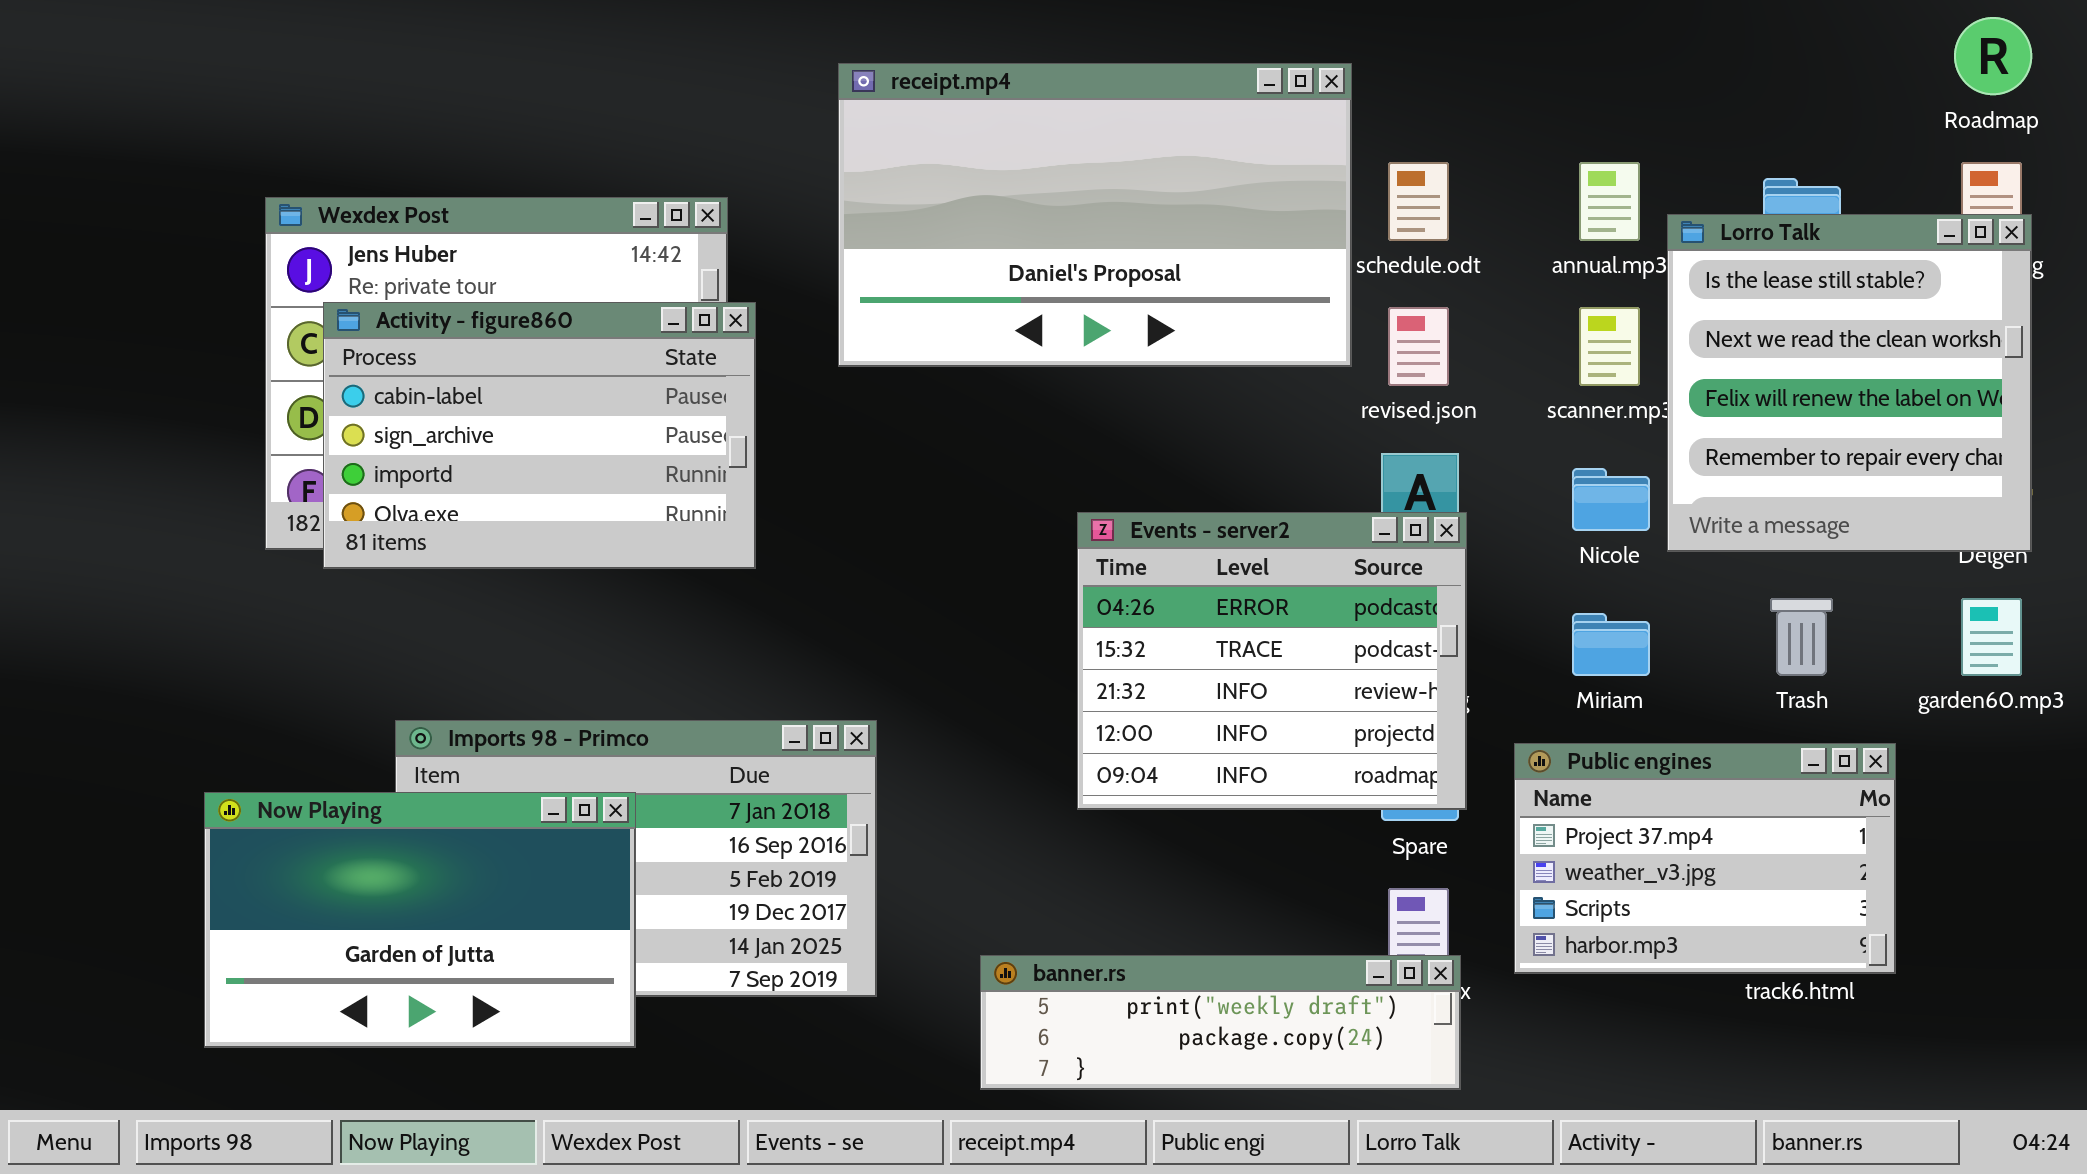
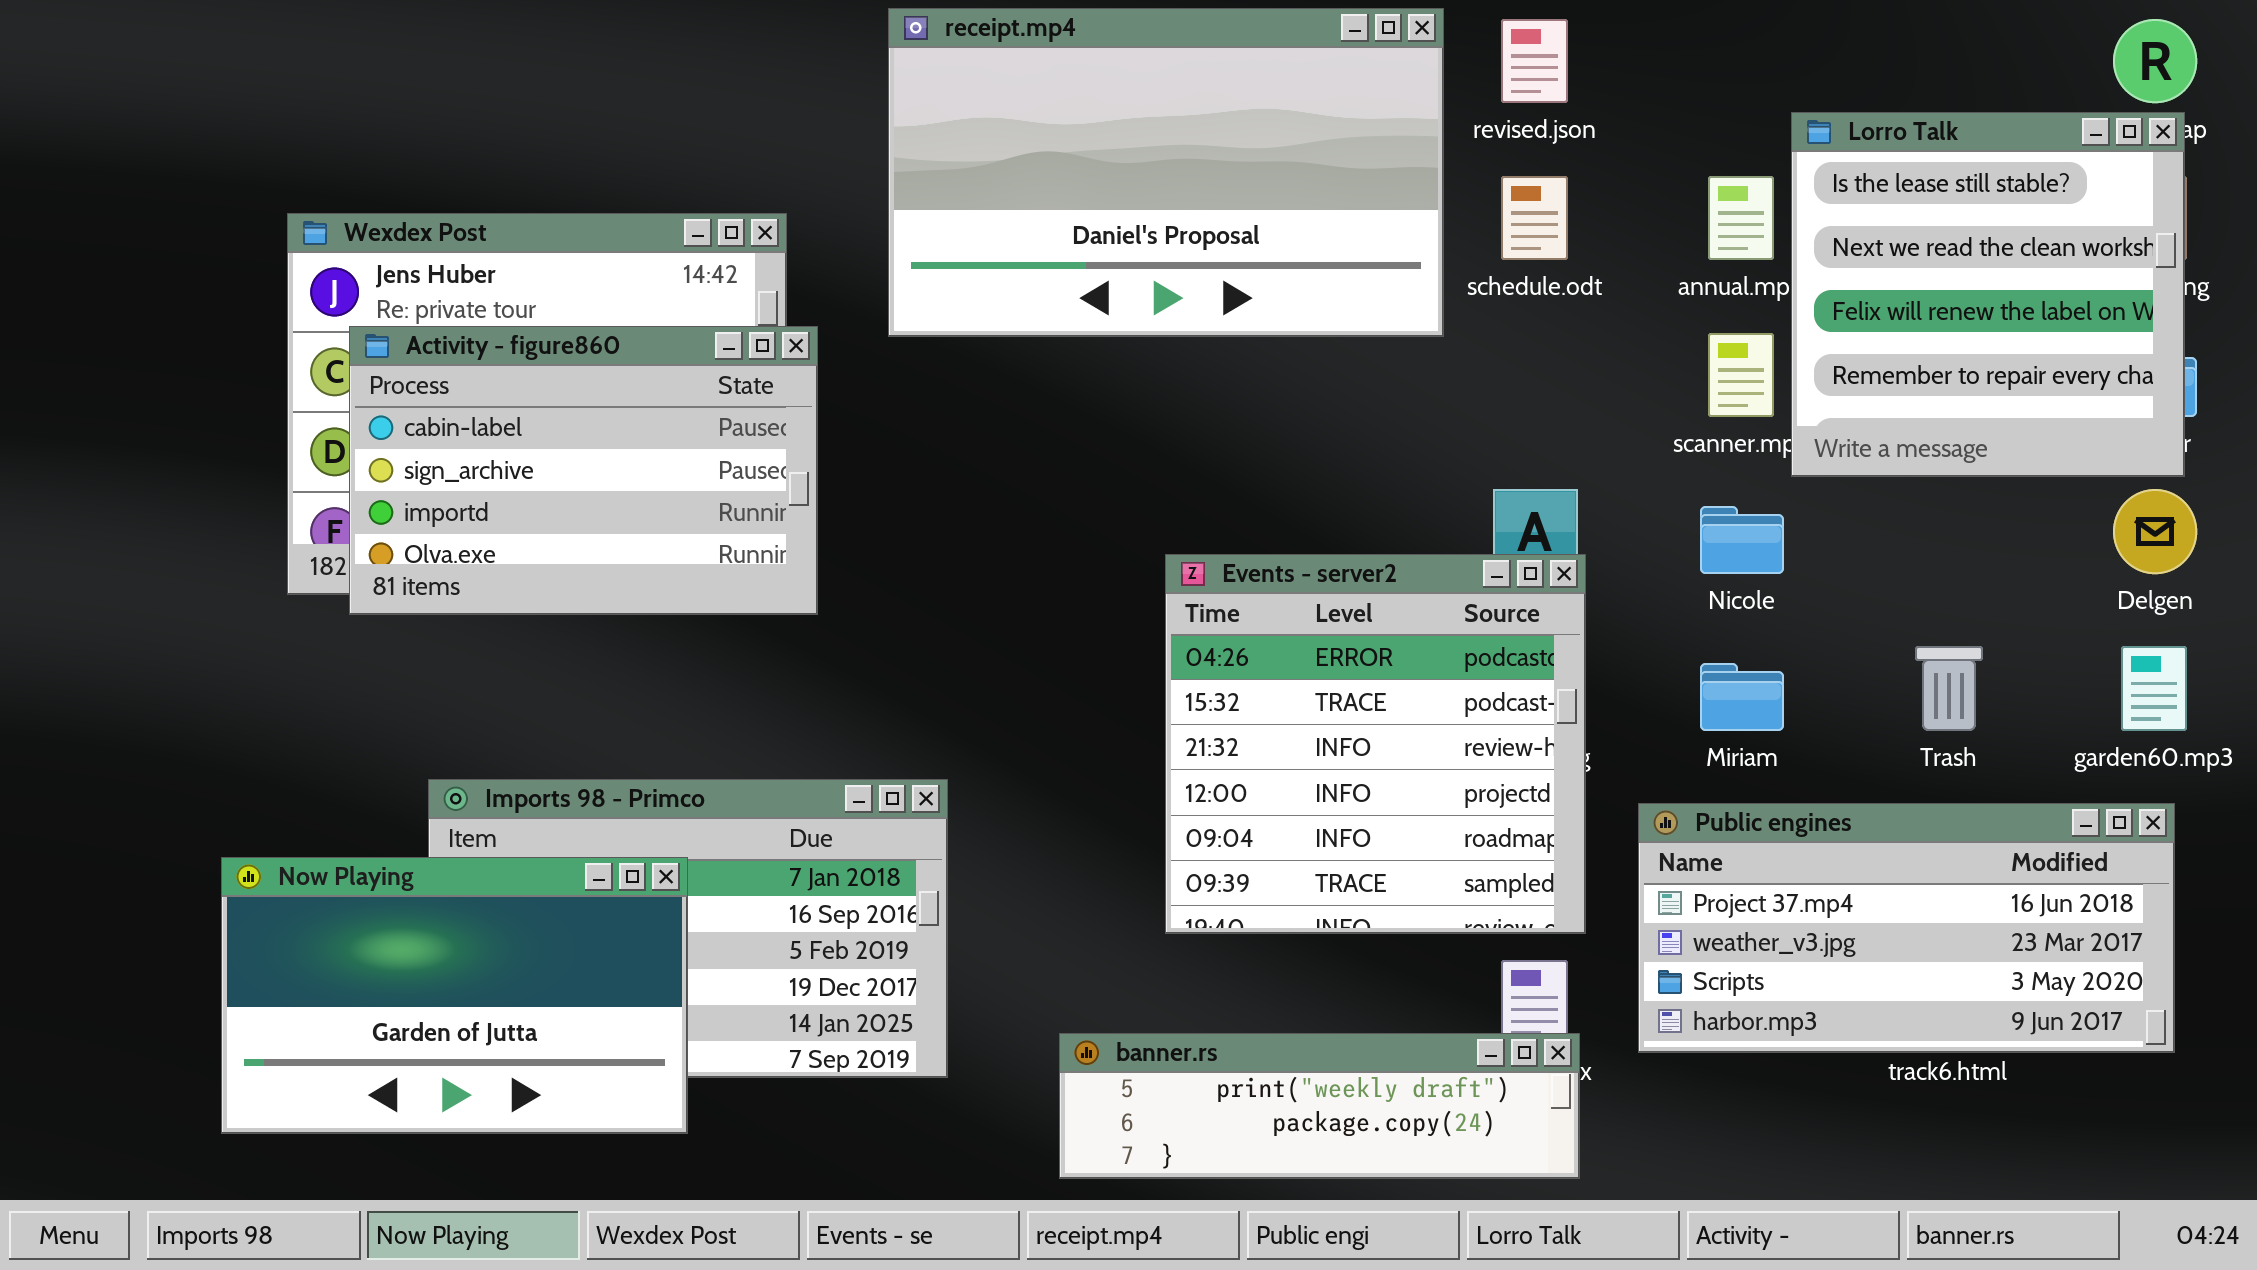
receipt.mp4: [838,63,1352,367] -> [888,8,1444,337], moved
Lorro Talk: [1667,214,2032,552] -> [1791,112,2185,477], moved
revised.json: [1388,307,1449,386] -> [1501,19,1568,103], moved
Events - server2: [1077,512,1467,810] -> [1165,554,1586,934], resized
Public engines: [1514,743,1896,974] -> [1638,803,2175,1053], resized

